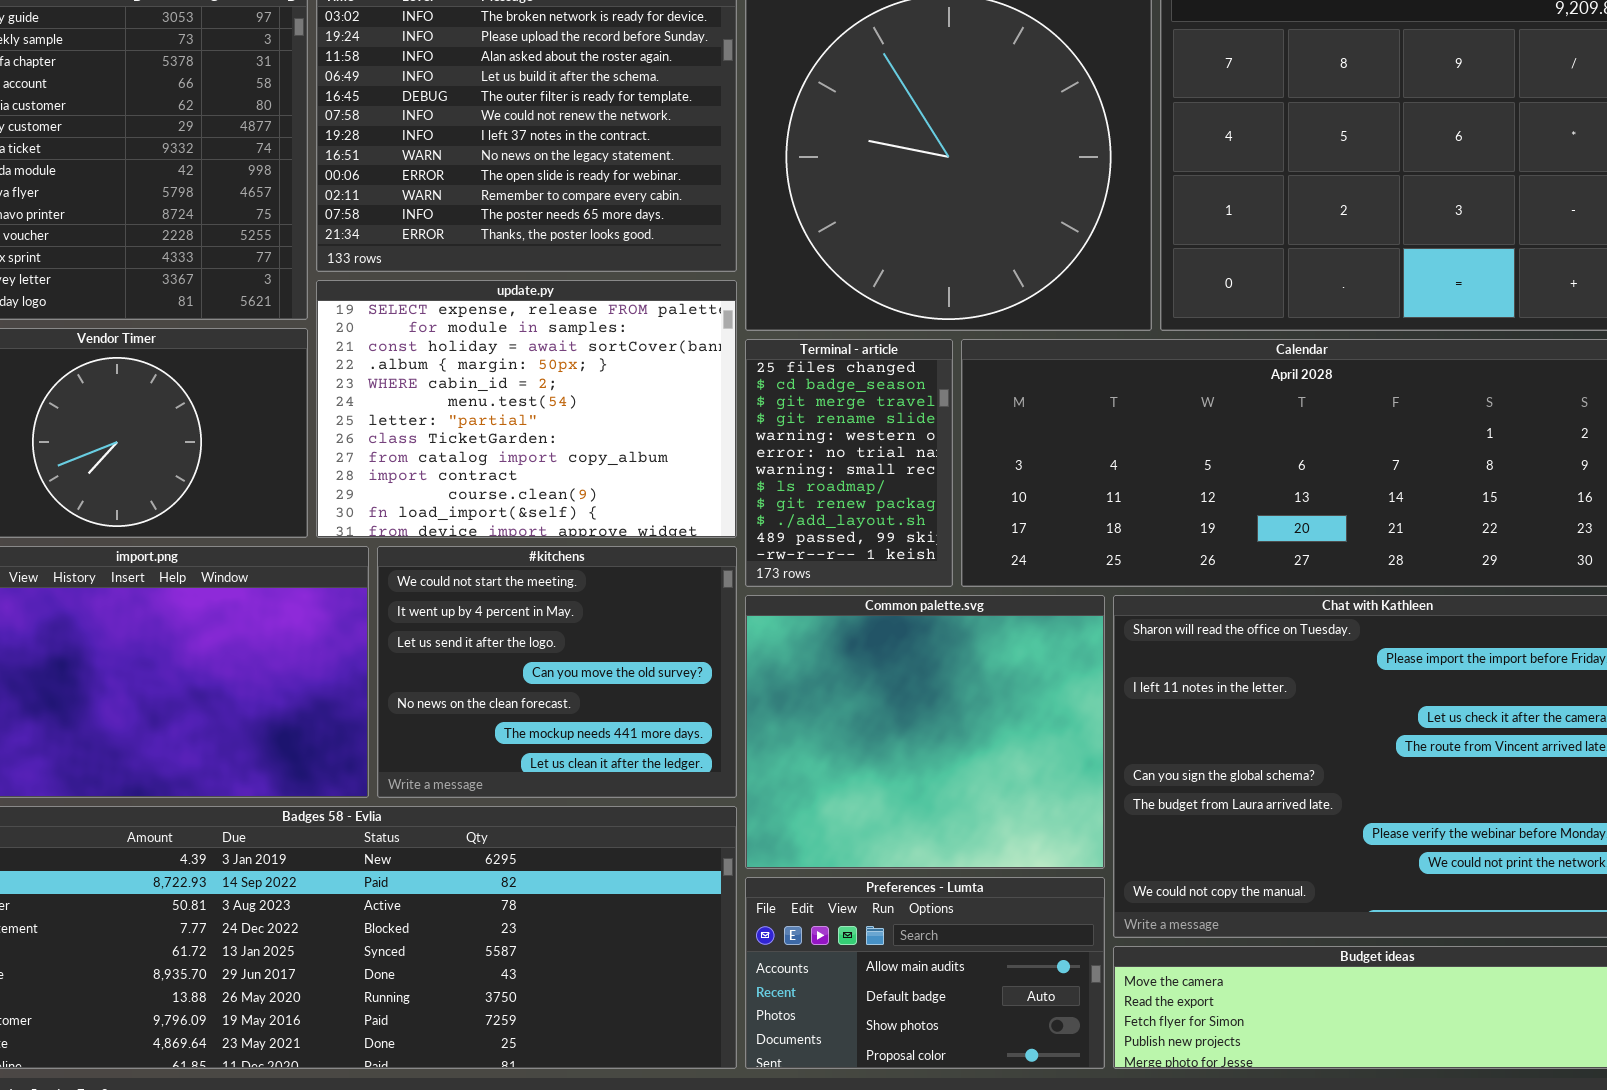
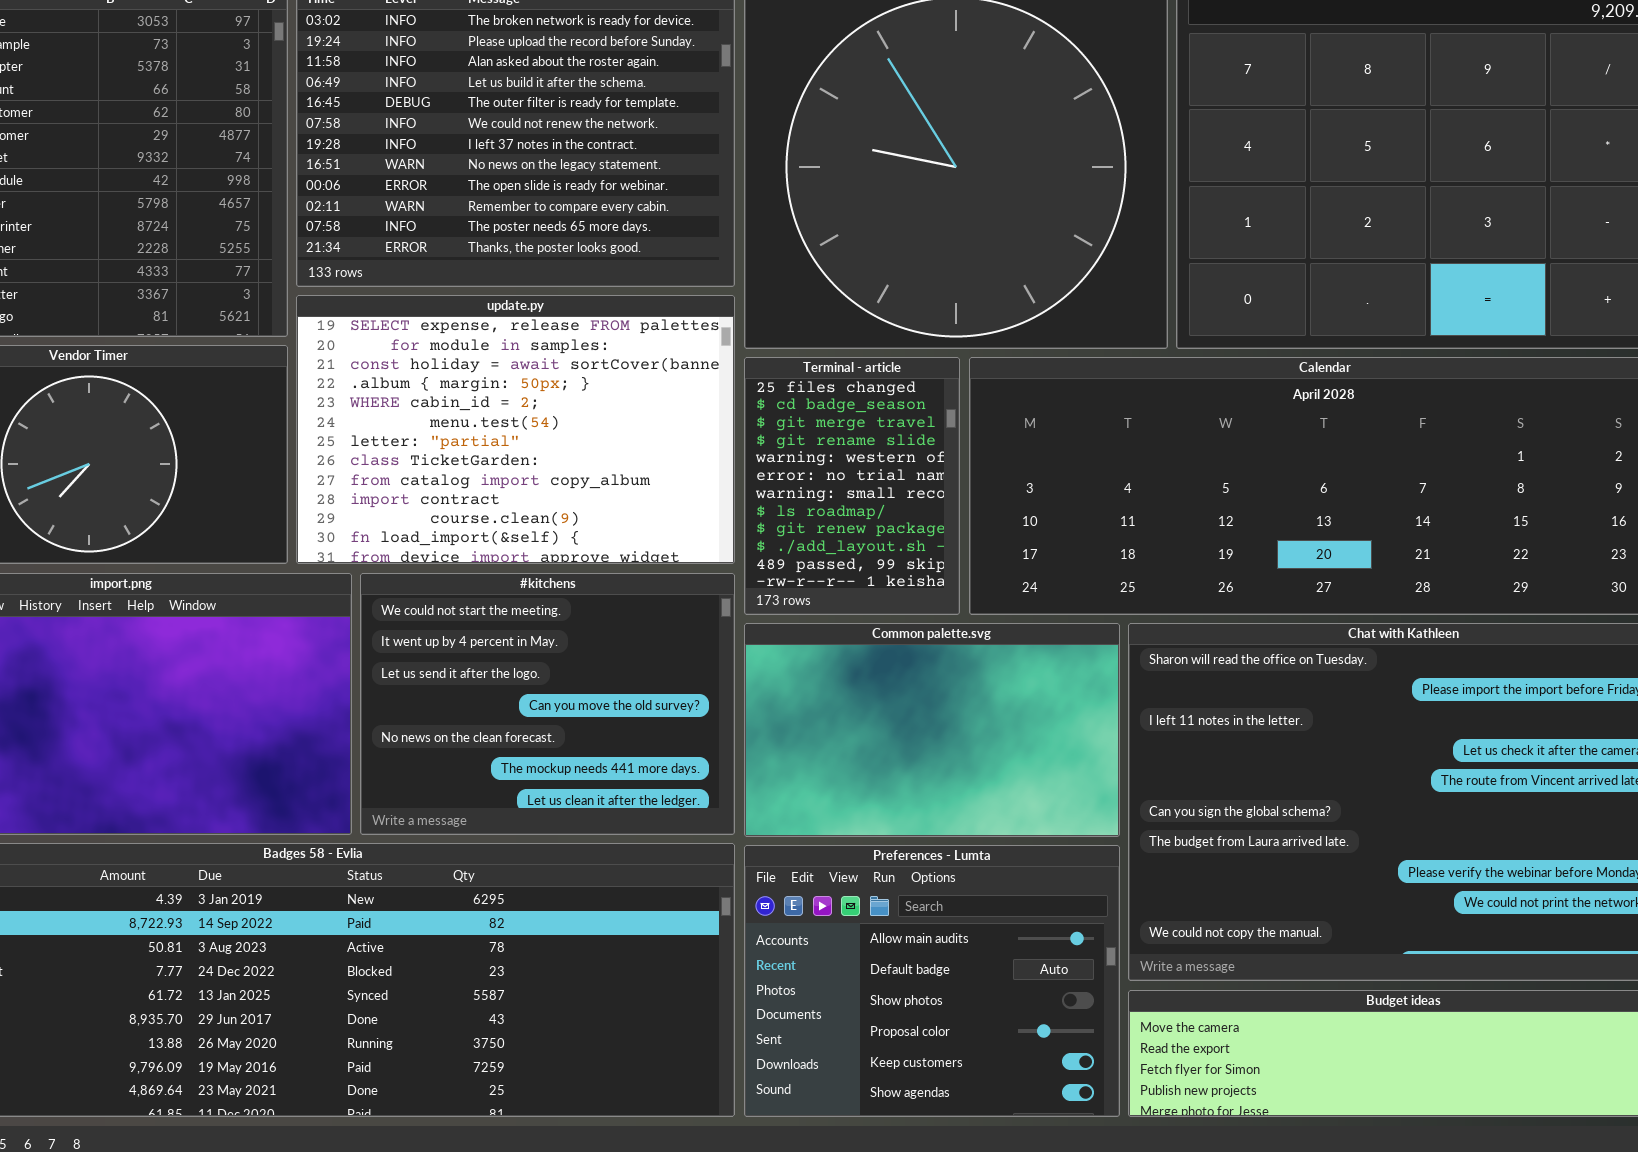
Common palette.svg: [745,595,1105,869] -> [744,623,1120,837], resized
Preferences - Lumta: [745,877,1105,1069] -> [744,845,1120,1117], resized

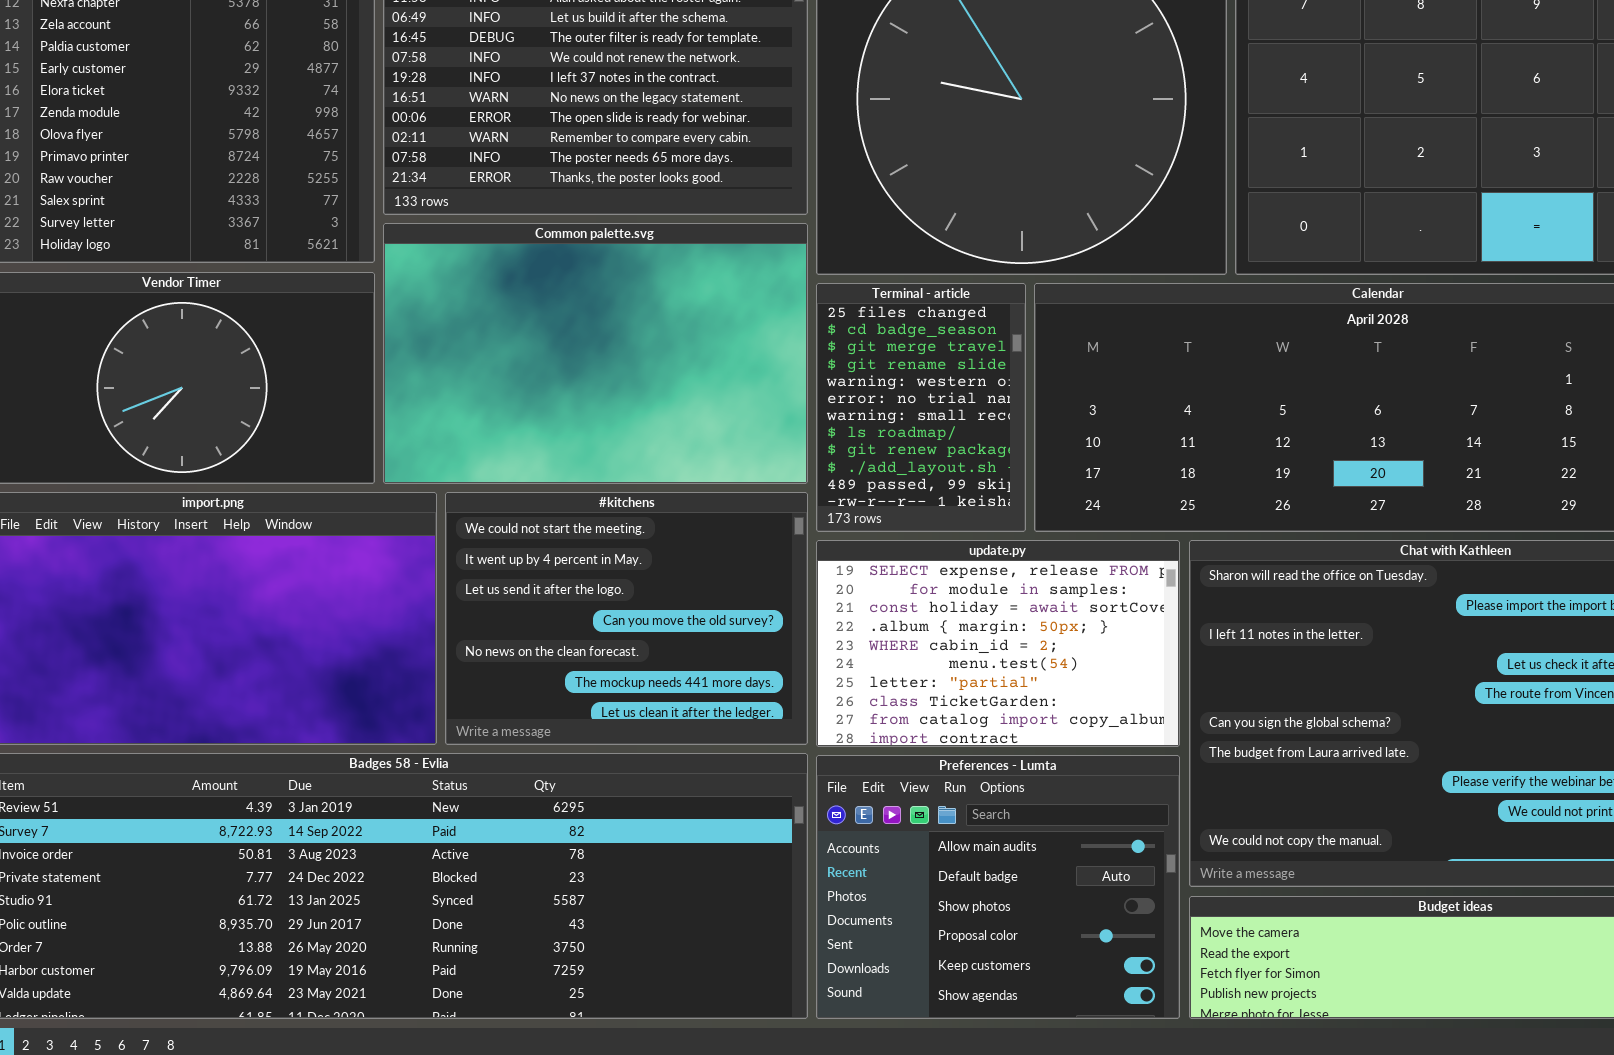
update.py: [296,295,735,564] -> [816,540,1180,747], moved, resized
Common palette.svg: [744,623,1120,837] -> [383,223,808,484], moved, resized

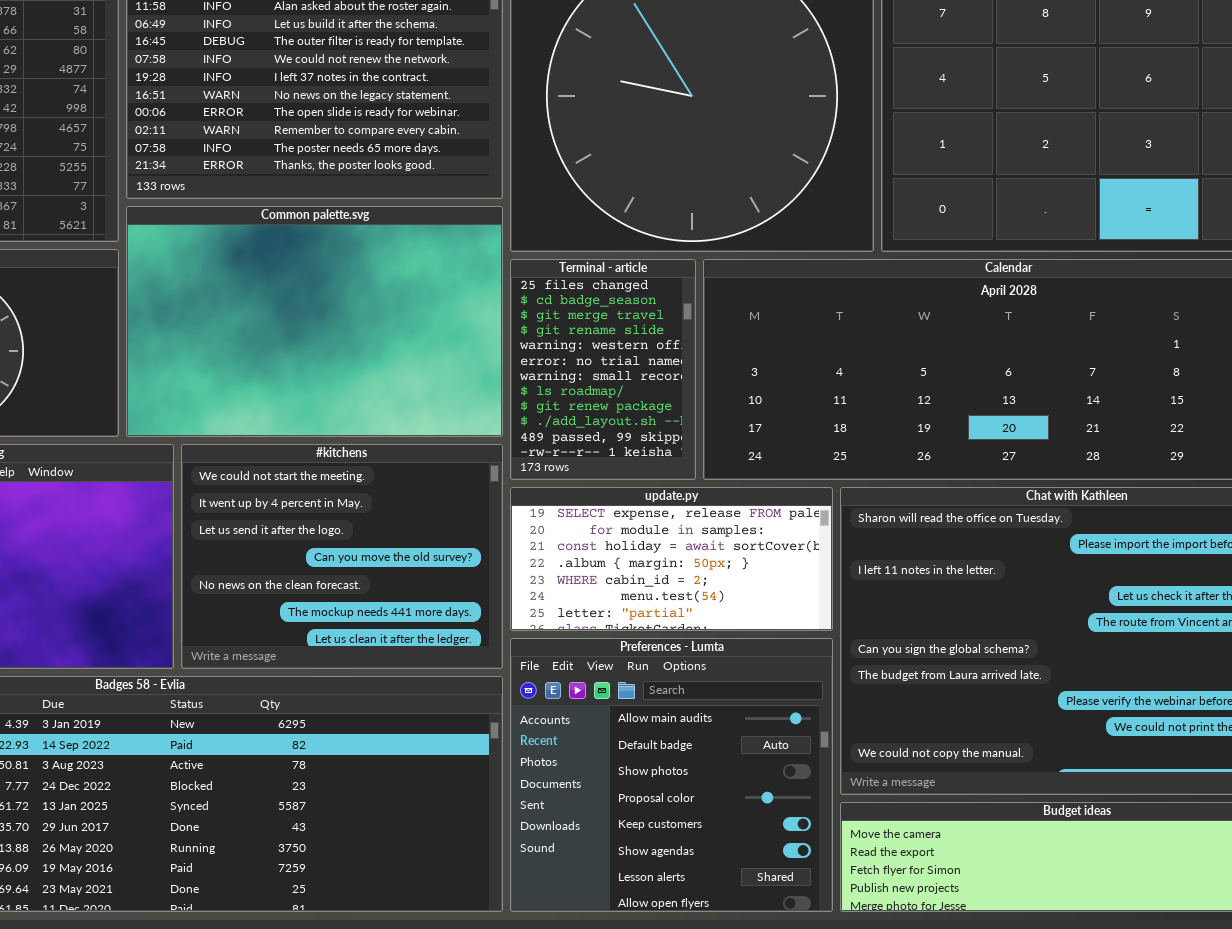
update.py: [816,540,1180,747] -> [510,487,833,631], resized
Preferences - Lumta: [816,755,1180,1019] -> [510,638,833,912], resized

